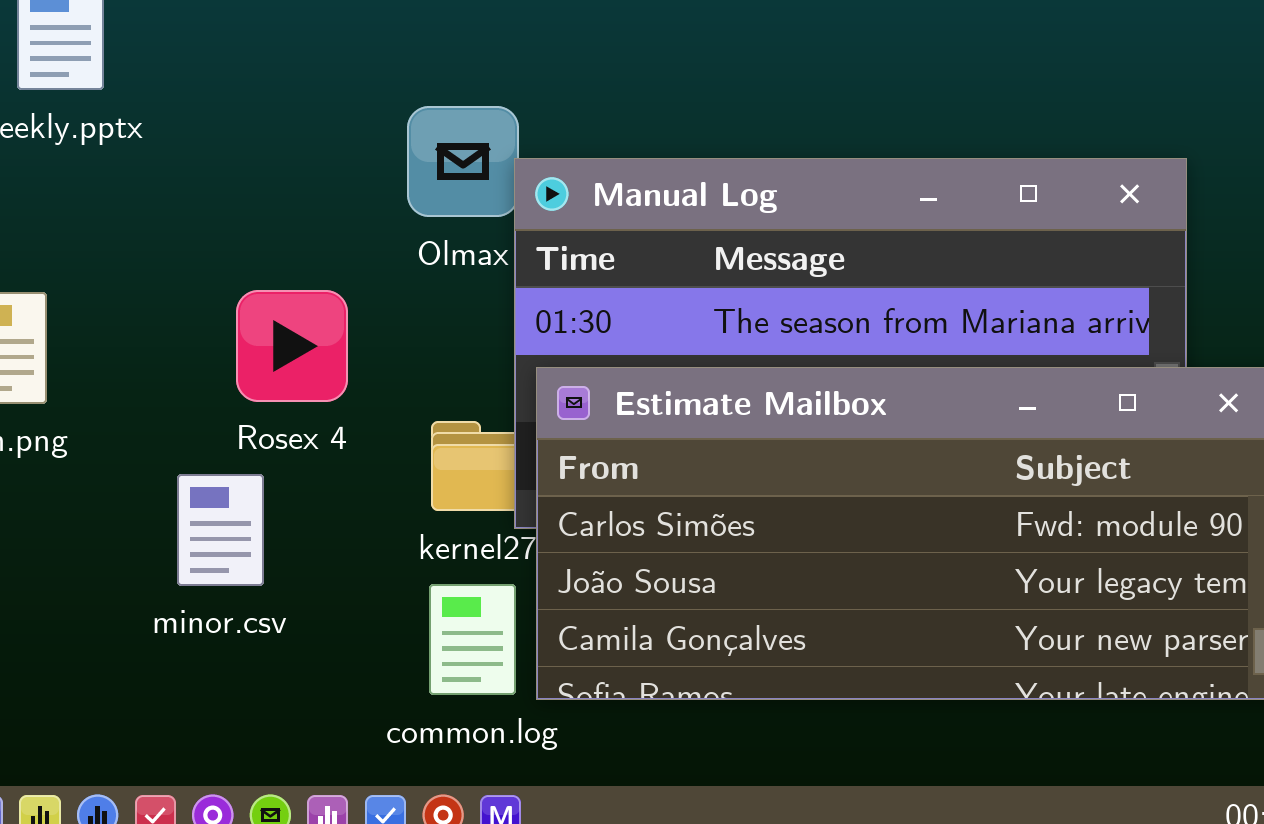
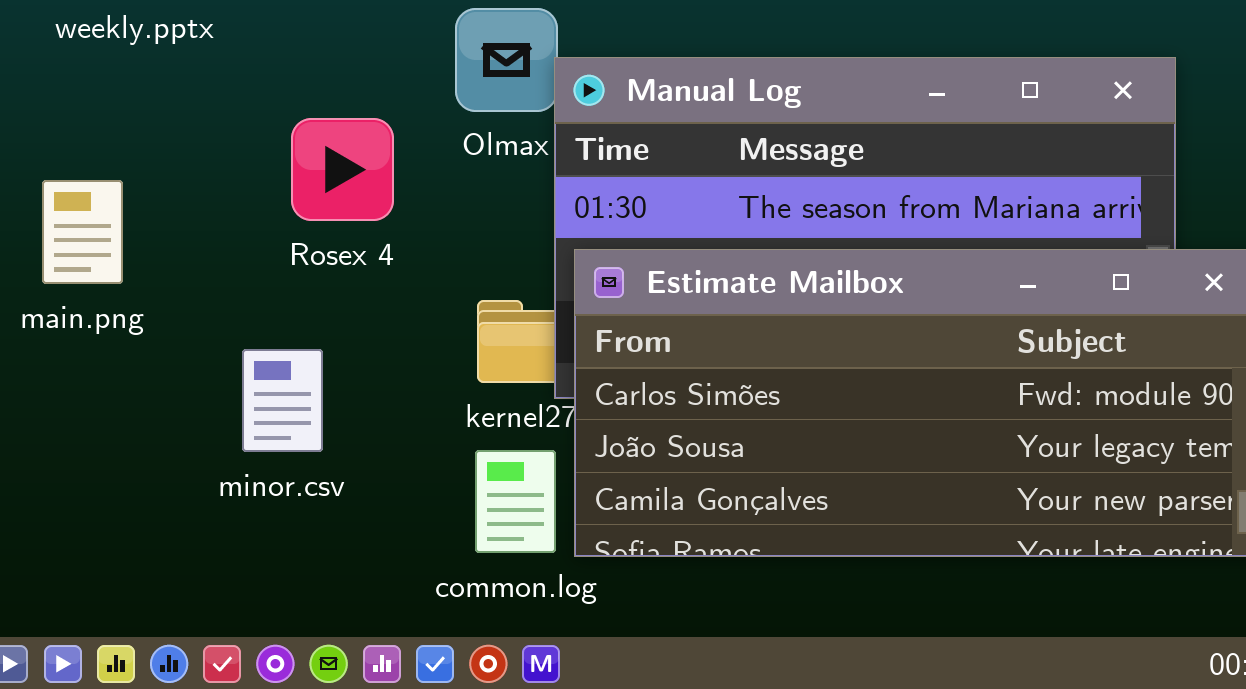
Rosex 4: [236,290,348,402] -> [291,118,394,221], moved

